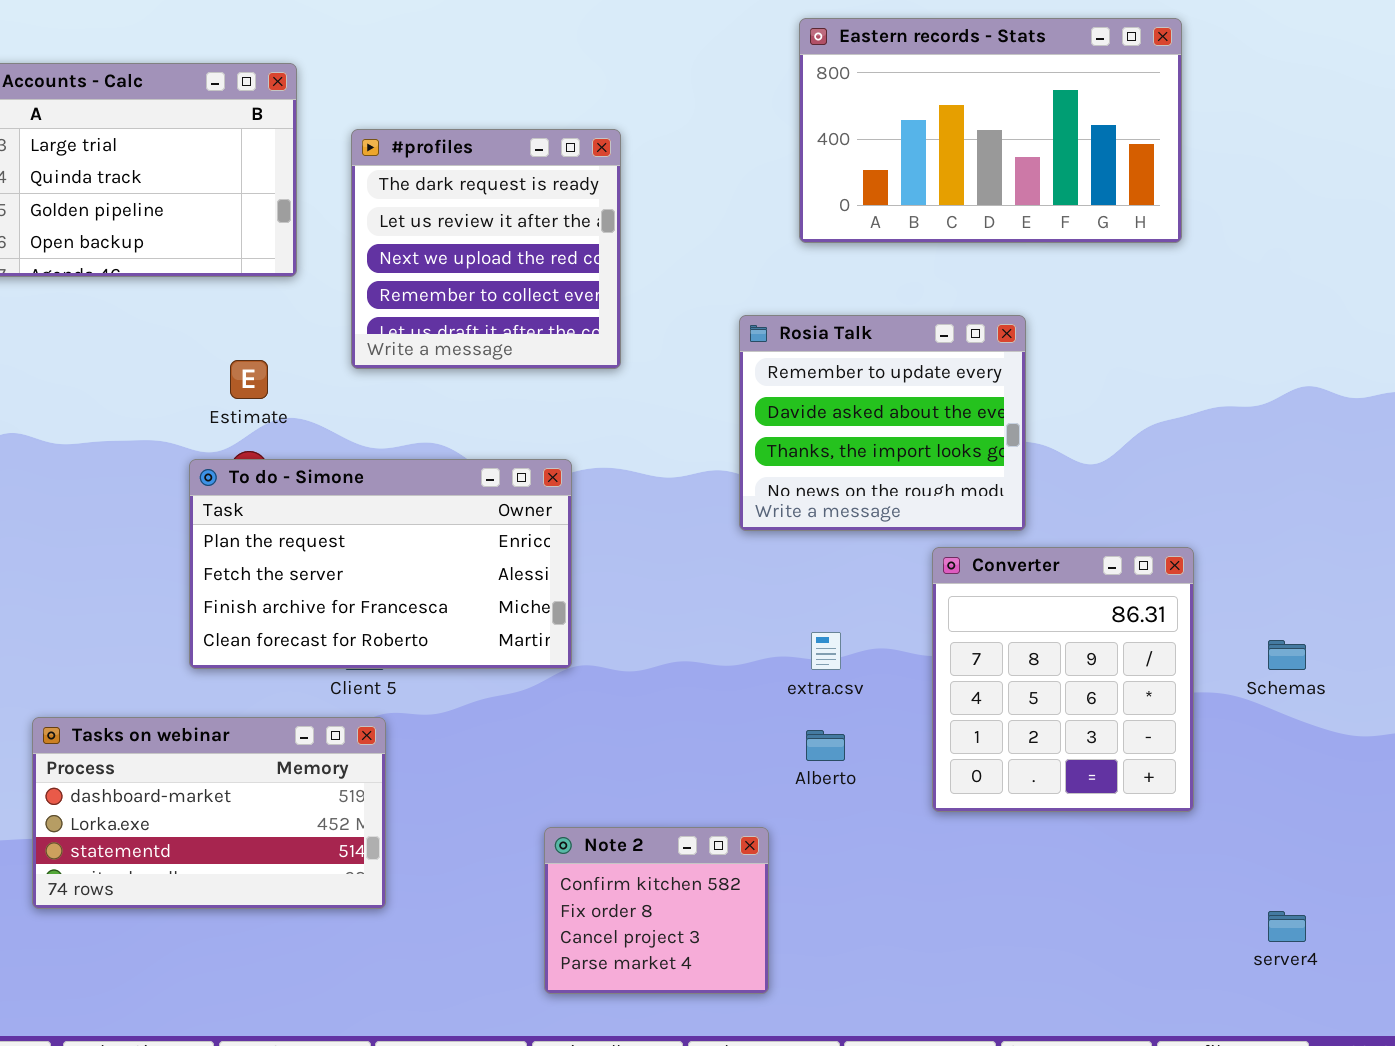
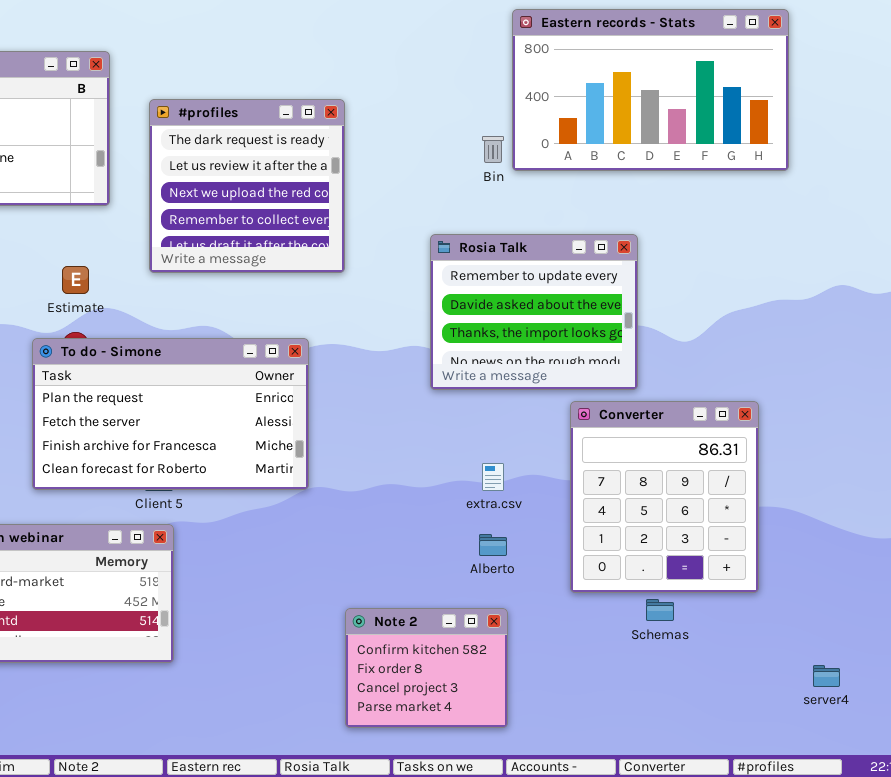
Eastern records - Stats: [799,18,1182,243] -> [512,9,789,171], moved
Schemas: [1268,640,1306,670] -> [646,599,674,621], moved
Note 2: [544,827,769,994] -> [345,608,508,728], moved

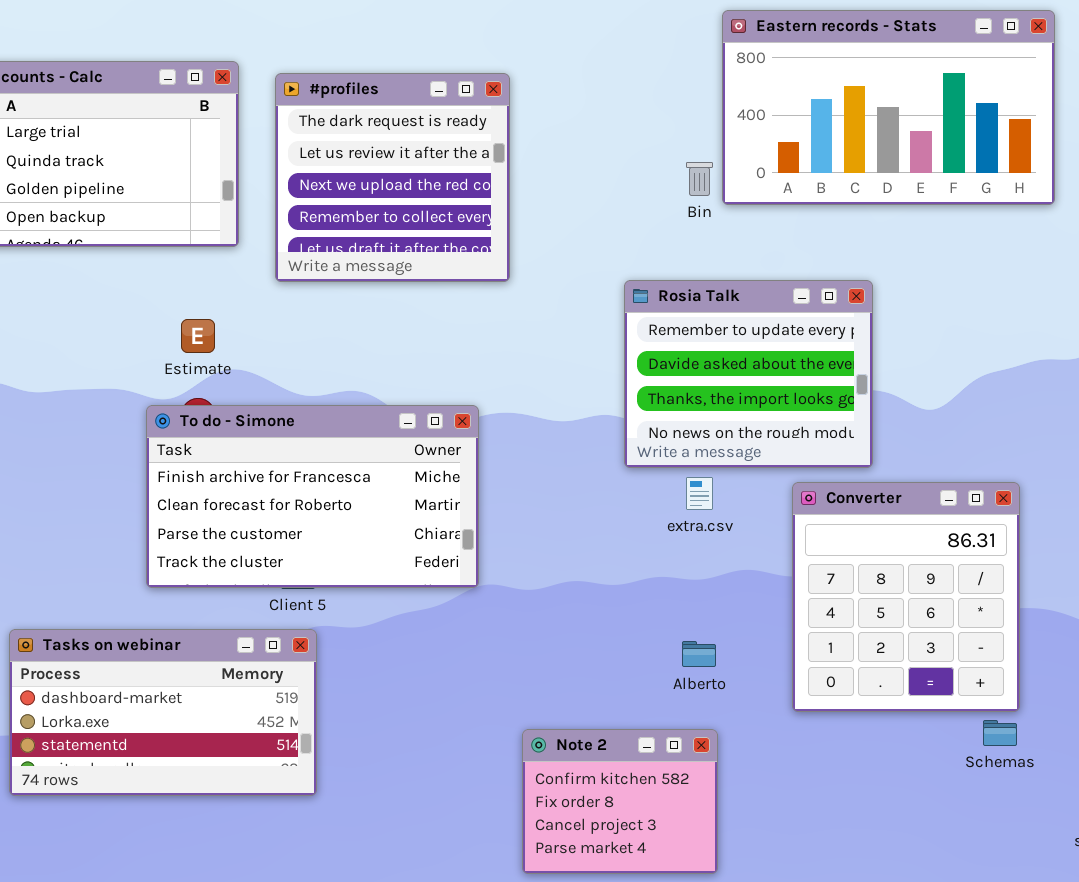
#profiles: [149,99,345,273] -> [275,73,510,282], moved
To do - Simone: [32,338,309,490] -> [146,405,479,588], scrolled down 2 rows
extra.csv: [482,463,504,491] -> [686,477,713,510], moved
Schemas: [646,599,674,621] -> [983,720,1017,746], moved

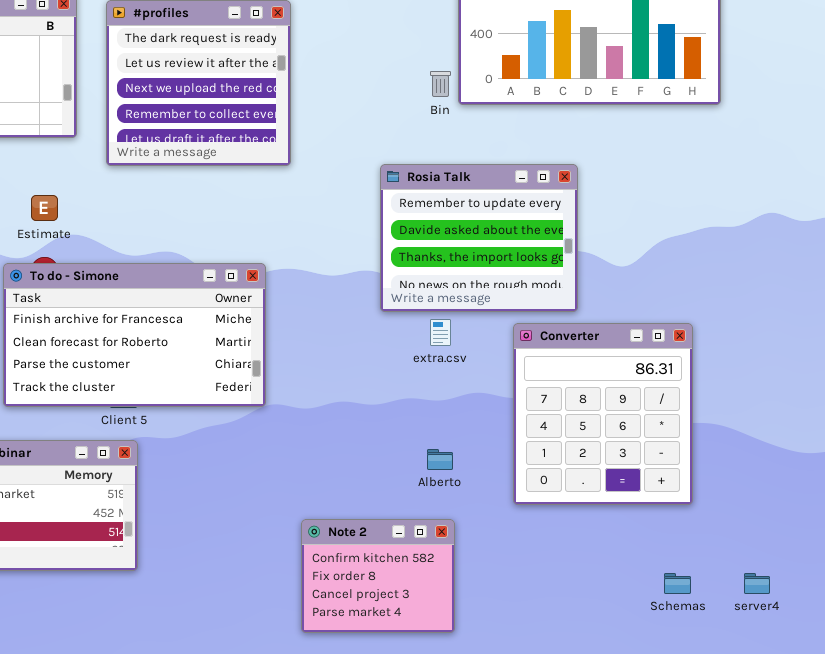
Schemas: [983,720,1017,746] -> [664,573,691,594], moved

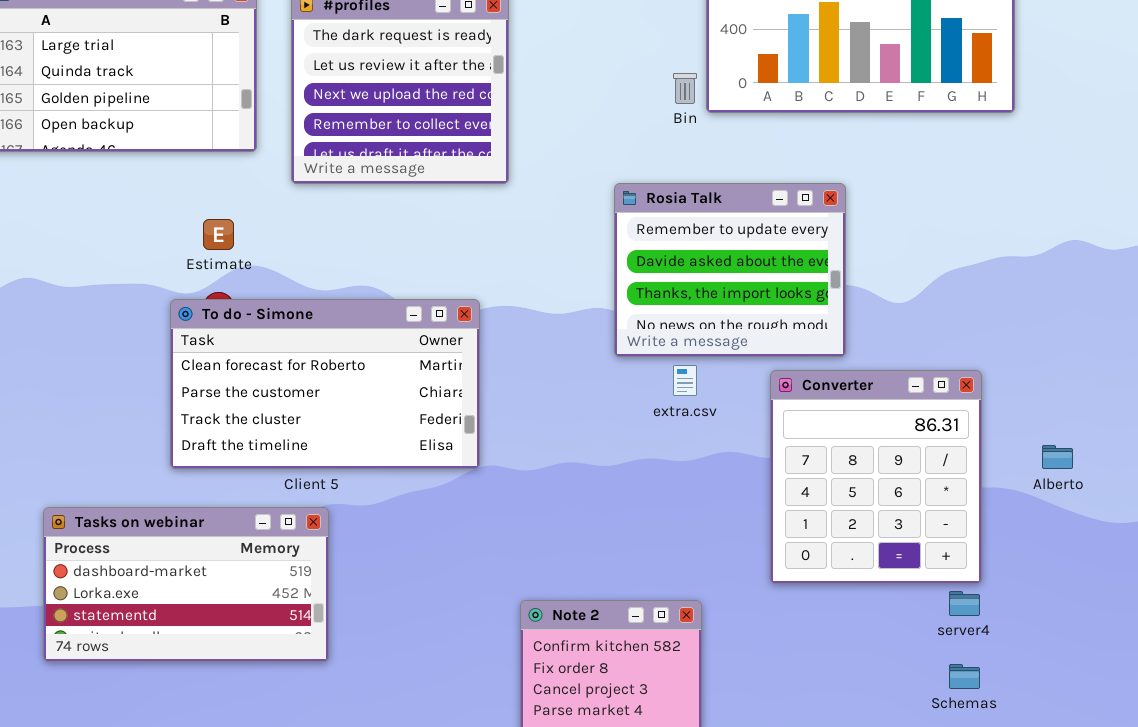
To do - Simone: [3,263,266,407] -> [170,299,480,469], scrolled down 1 row
Alberto: [427,449,453,470] -> [1042,445,1073,469], moved
server4: [744,573,770,594] -> [949,591,980,616], moved

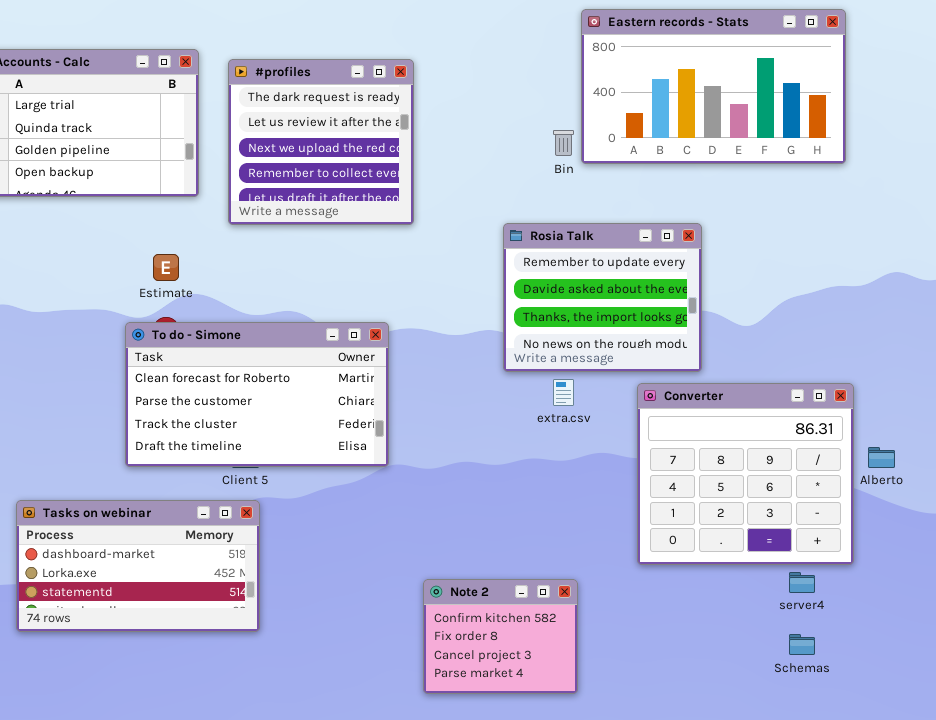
Converter: [770,370,982,584] -> [637,383,854,565], resized

